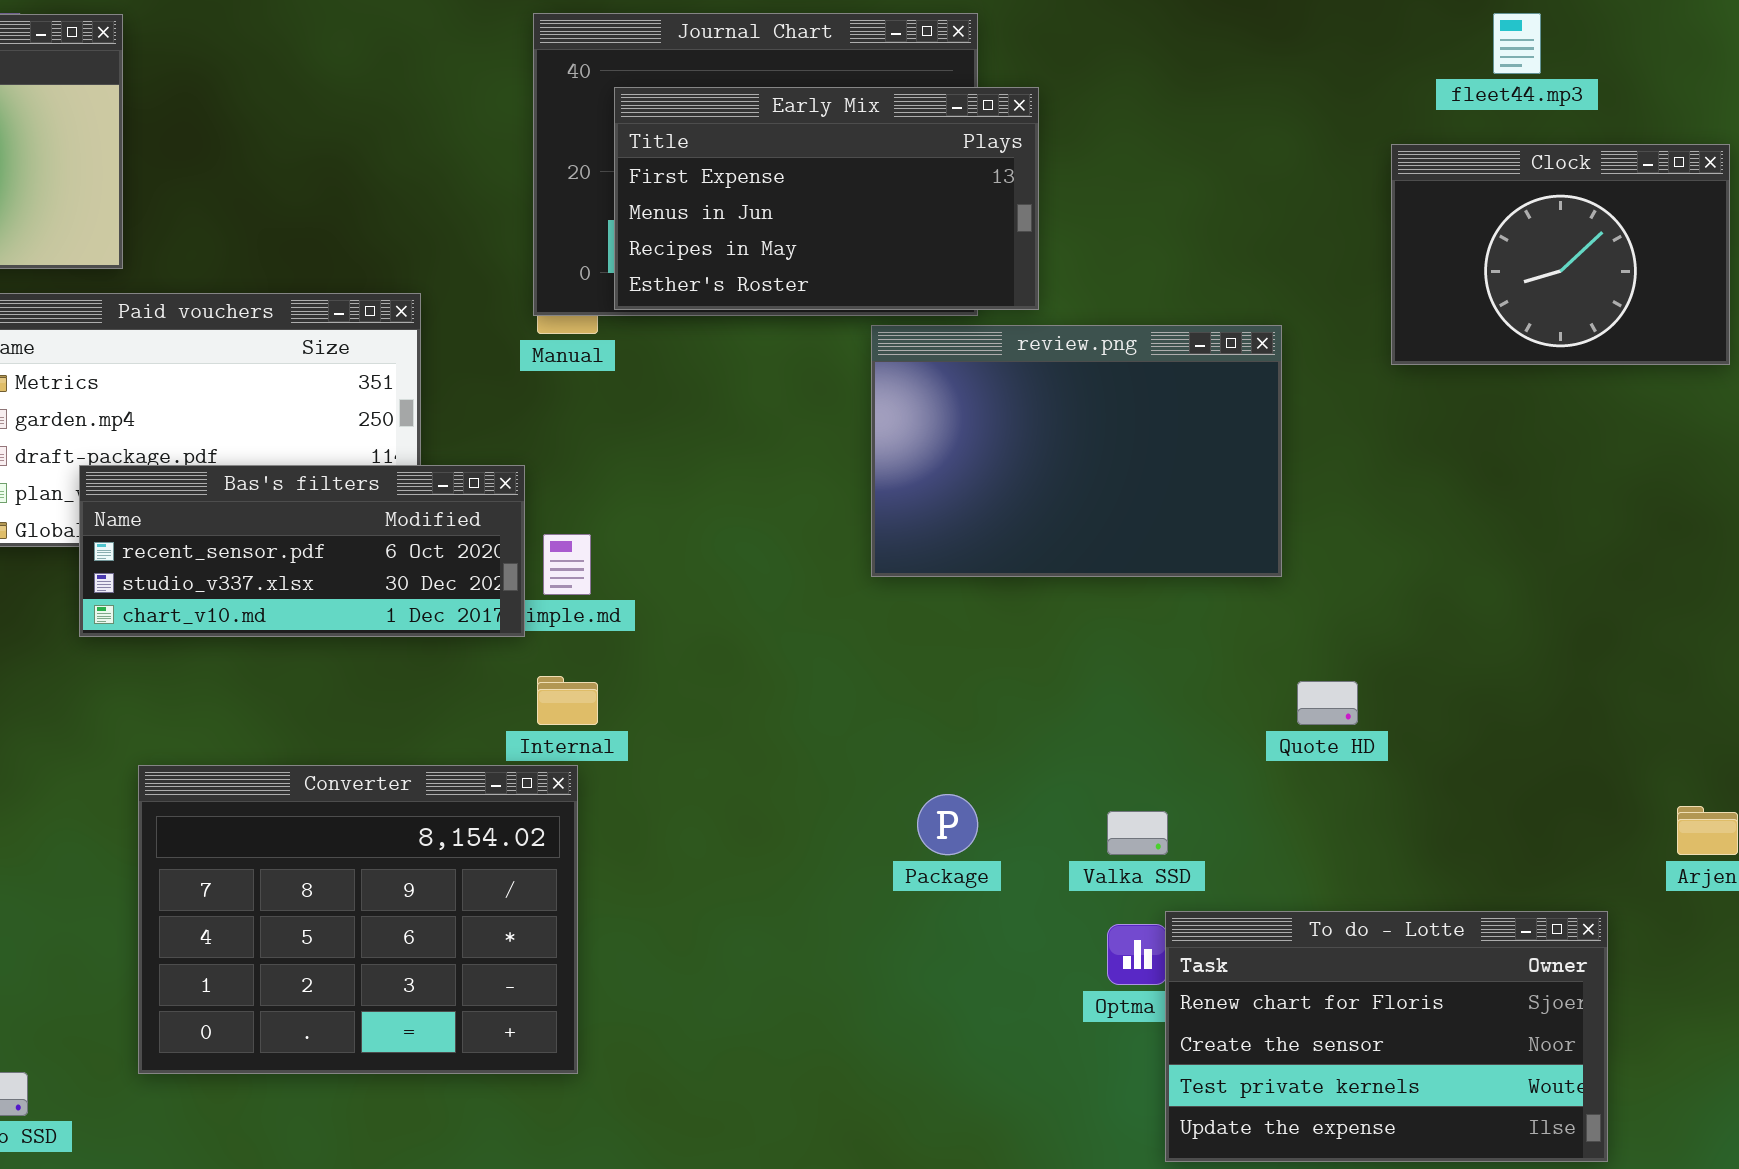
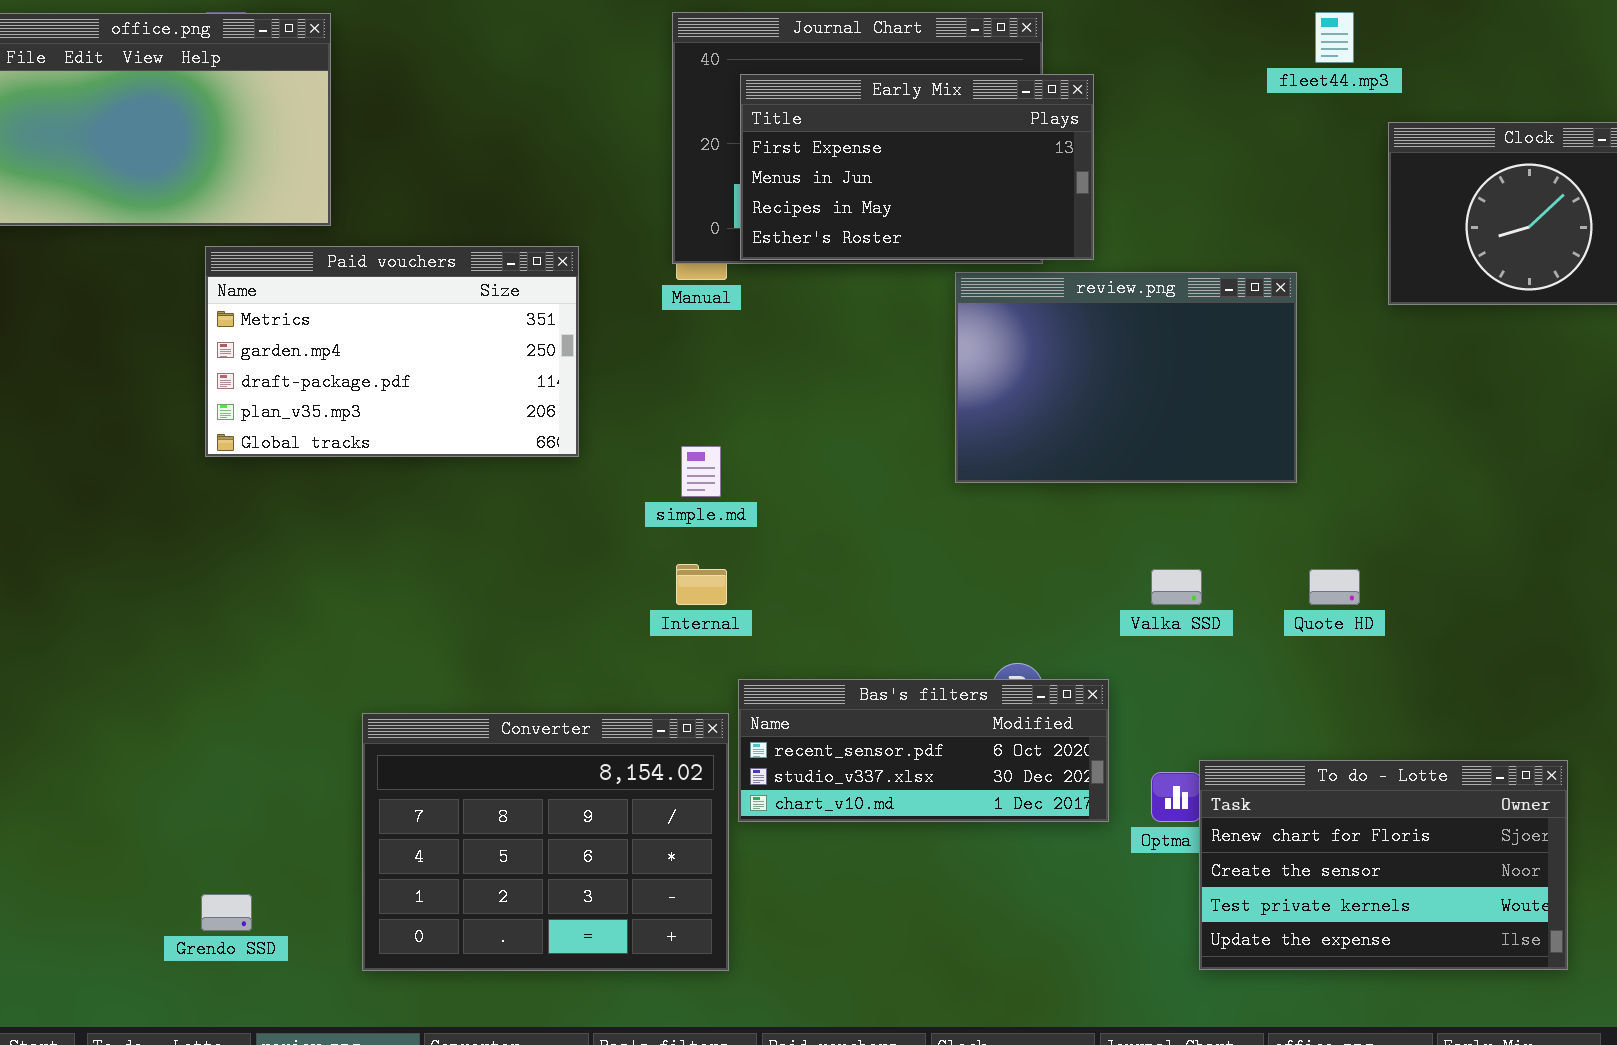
fleet44.mp3: [1493,13,1541,74] -> [1315,12,1354,63], moved
Bas's filters: [79,465,525,637] -> [738,679,1109,822], moved
Converter: [138,765,578,1074] -> [362,713,729,971], moved
Valka SSD: [1107,811,1168,855] -> [1151,569,1202,605], moved

